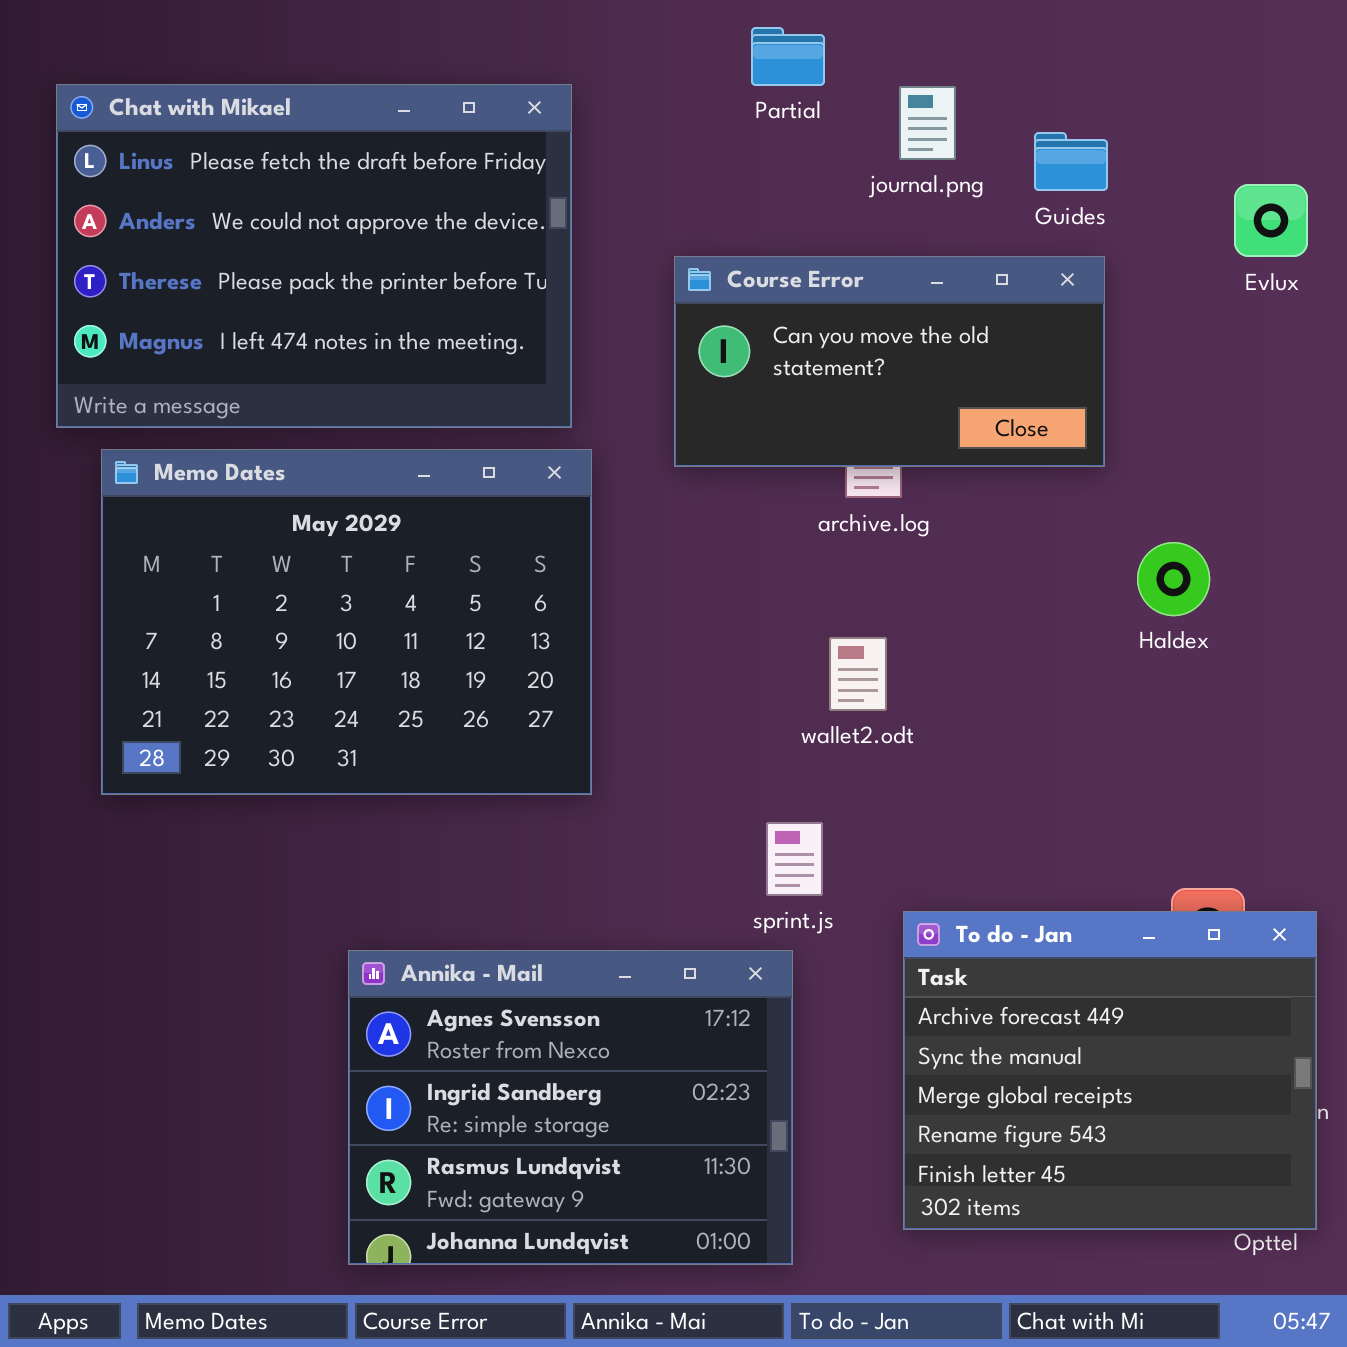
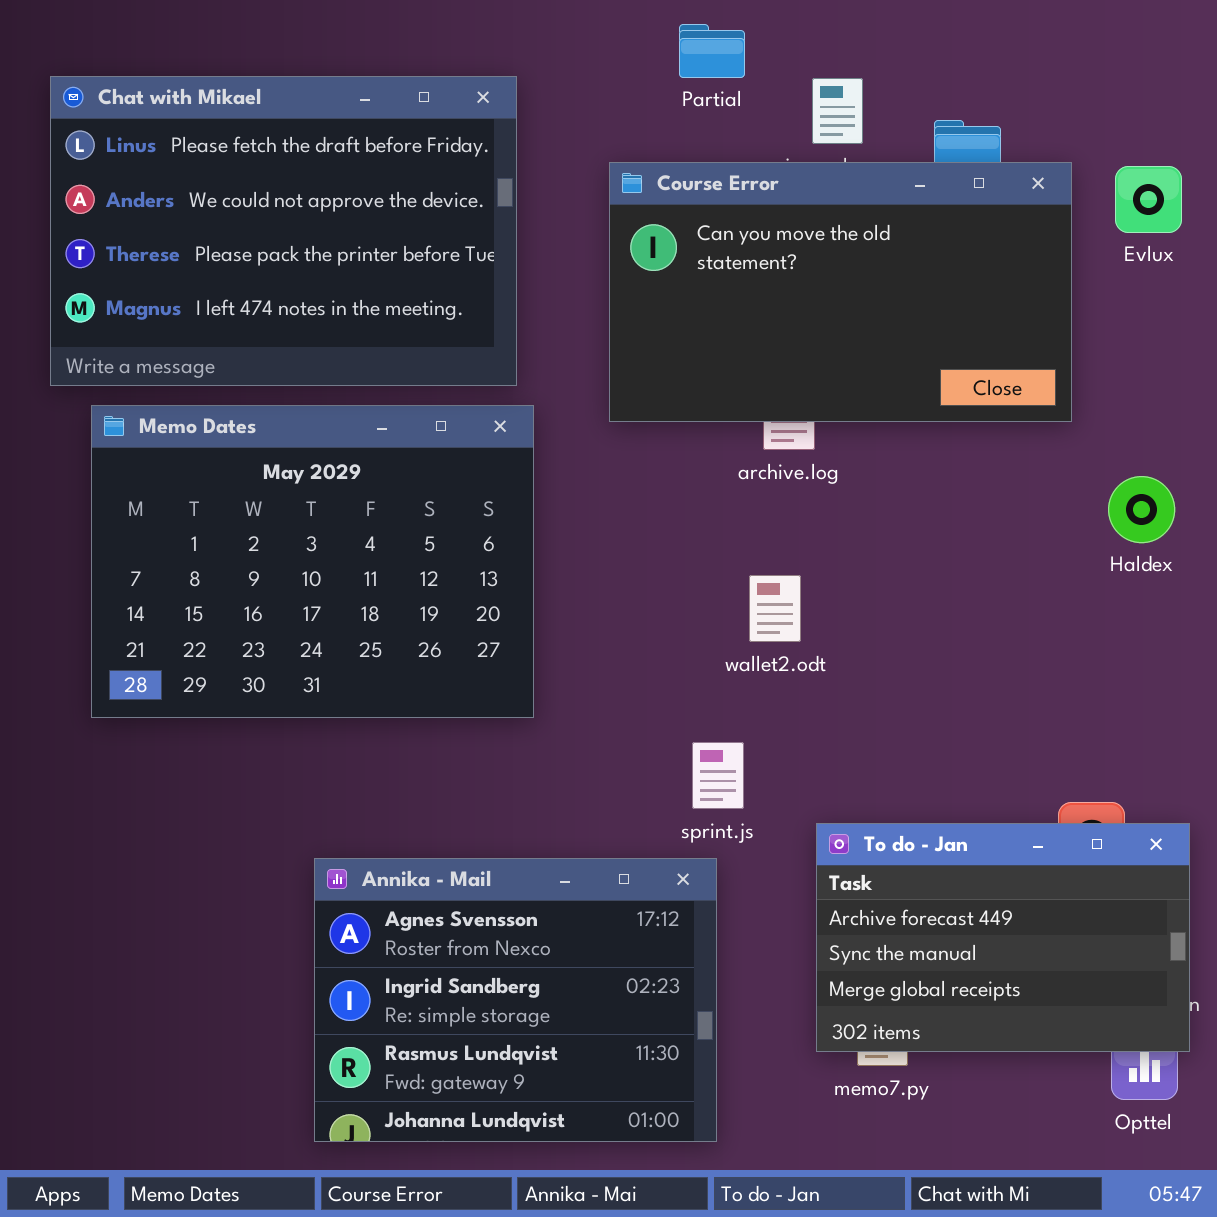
Course Error: [674,256,1105,467] -> [609,162,1072,422], resized
Haldex: [1137,542,1210,616] -> [1108,476,1175,543], moved
To do - Jan: [903,911,1317,1230] -> [816,823,1190,1052], resized

